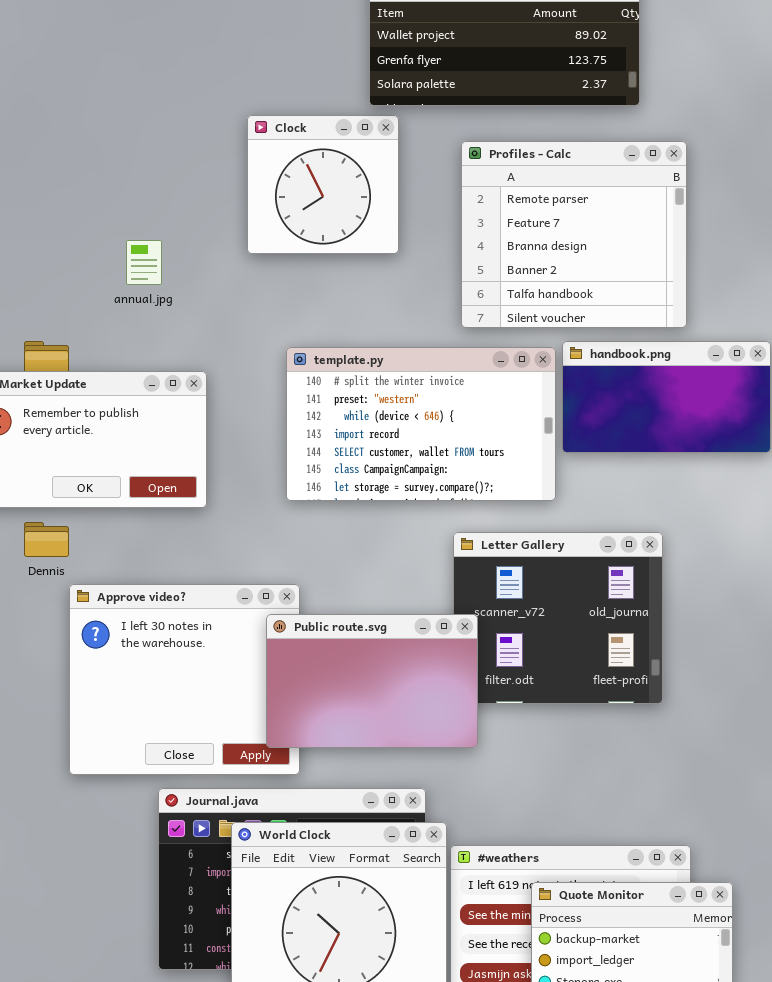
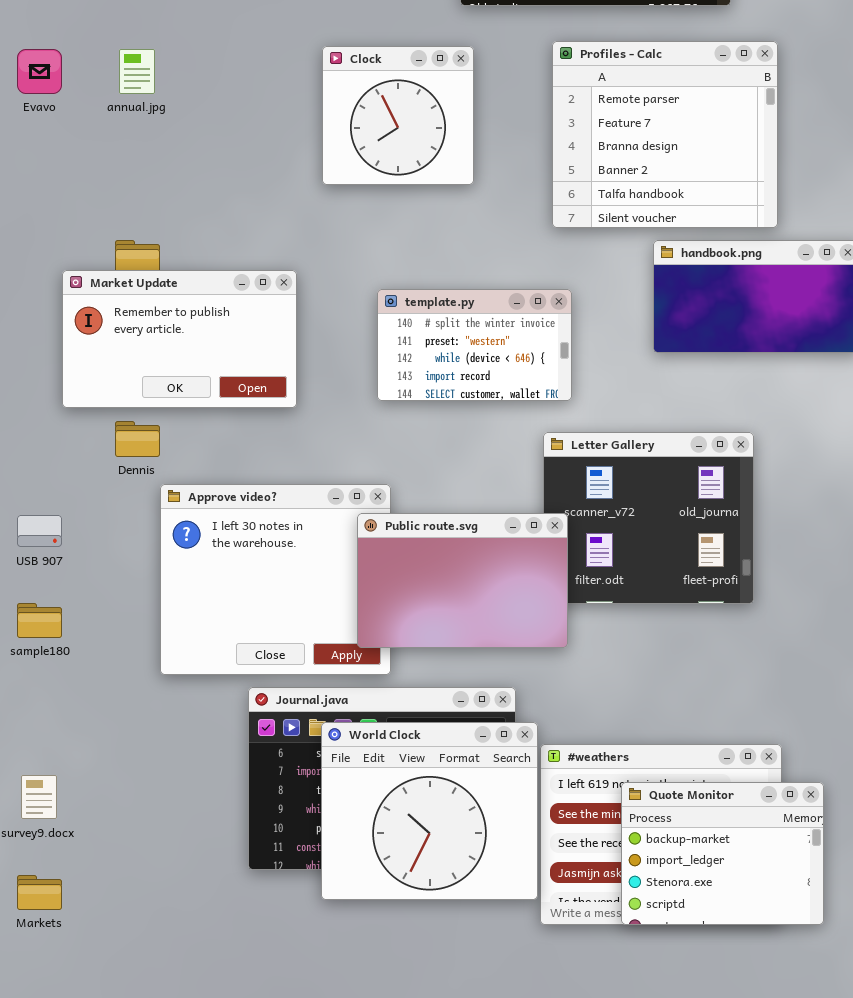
Clock: [247,115,399,254] -> [322,46,474,185], moved
annual.jpg: [126,240,162,285] -> [119,49,155,94], moved
template.py: [286,347,556,501] -> [377,289,572,401], resized

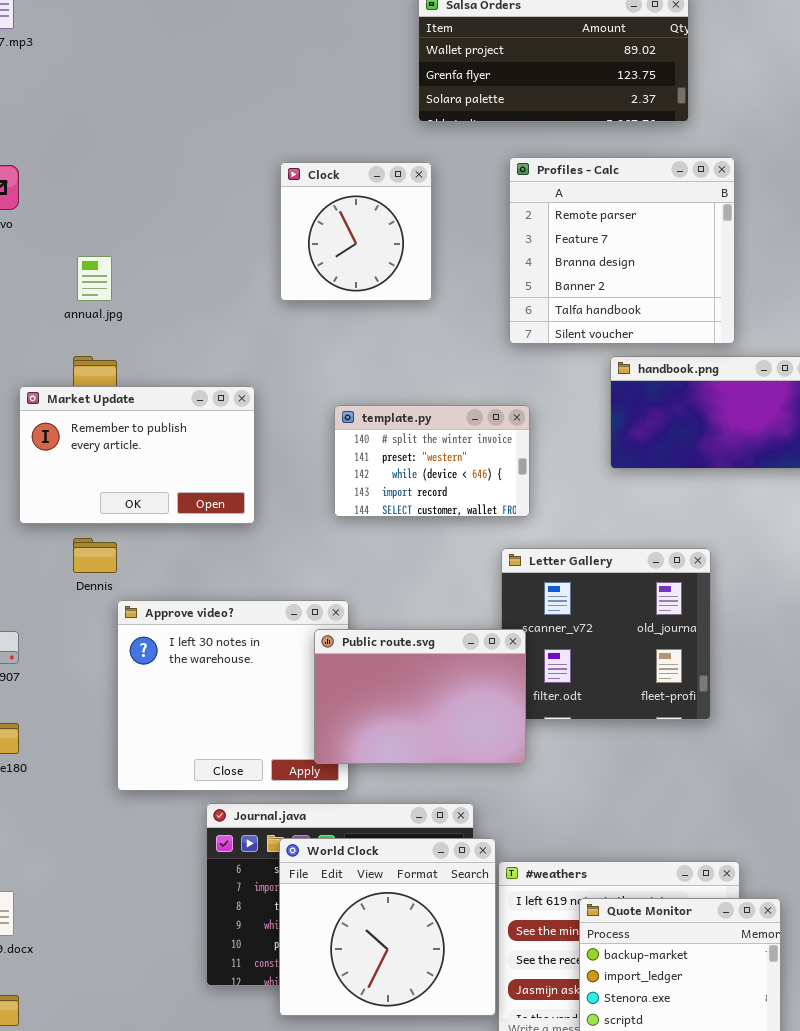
annual.jpg: [119,49,155,94] -> [77,256,112,301], moved

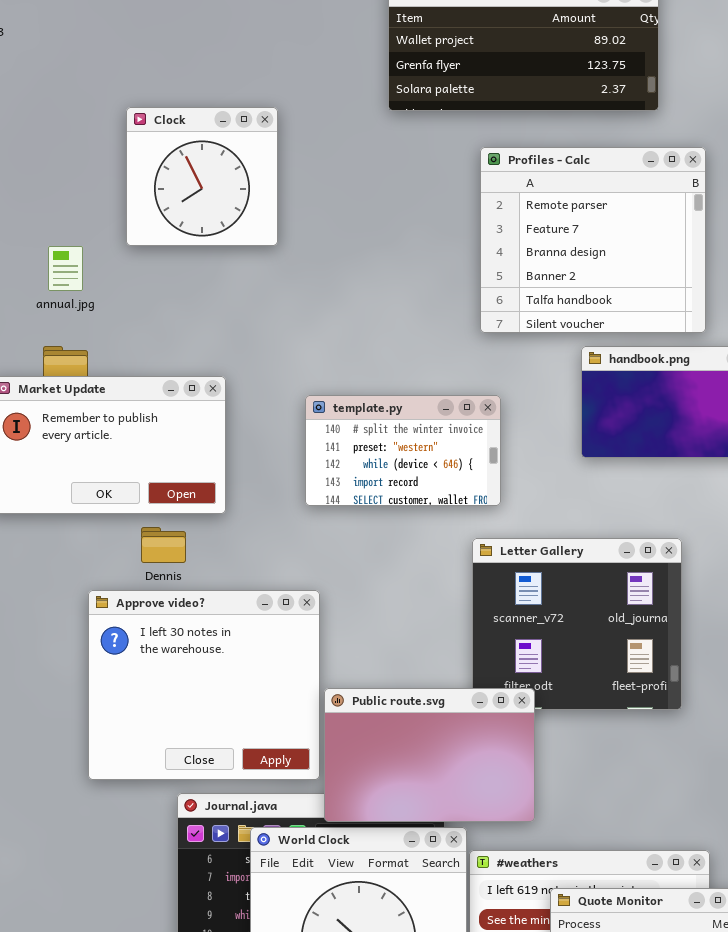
Clock: [280,162,432,301] -> [126,107,278,246], moved
Dennis: [73,538,117,573] -> [141,527,186,563], moved
Public route.svg: [314,629,526,764] -> [324,688,535,822], moved

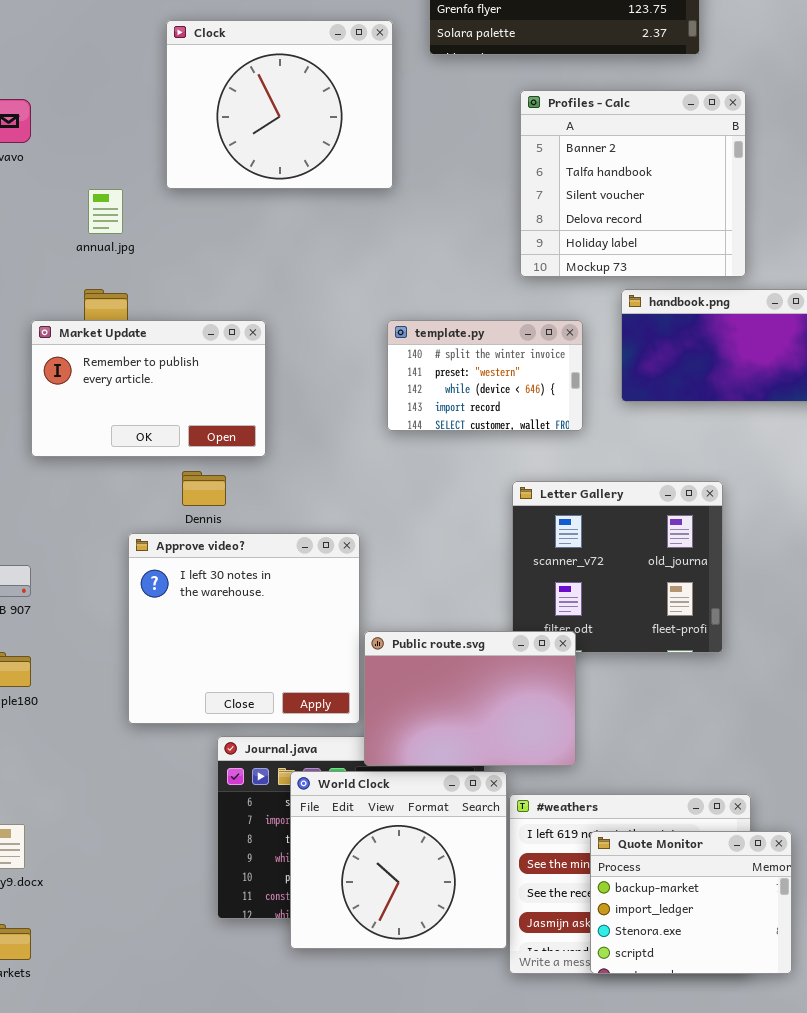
Clock: [126,107,278,246] -> [166,20,393,189], resized
Profiles - Calc: [480,147,706,333] -> [520,90,746,277], scrolled down 3 rows
template.py: [305,395,501,506] -> [387,320,583,431], moved

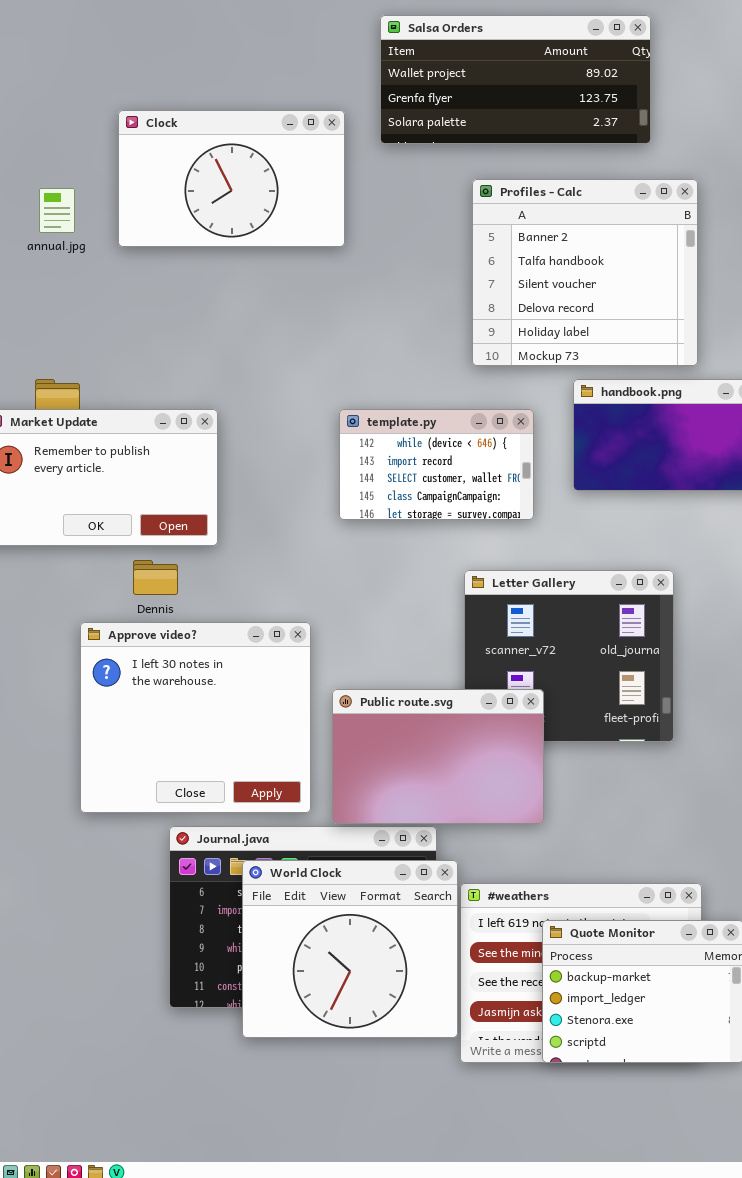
Clock: [166,20,393,189] -> [118,110,345,247], resized
annual.jpg: [88,189,123,234] -> [39,188,75,233], moved
template.py: [387,320,583,431] -> [339,409,534,520], scrolled down 2 rows
Public route.svg: [364,631,576,766] -> [332,689,544,824], moved

